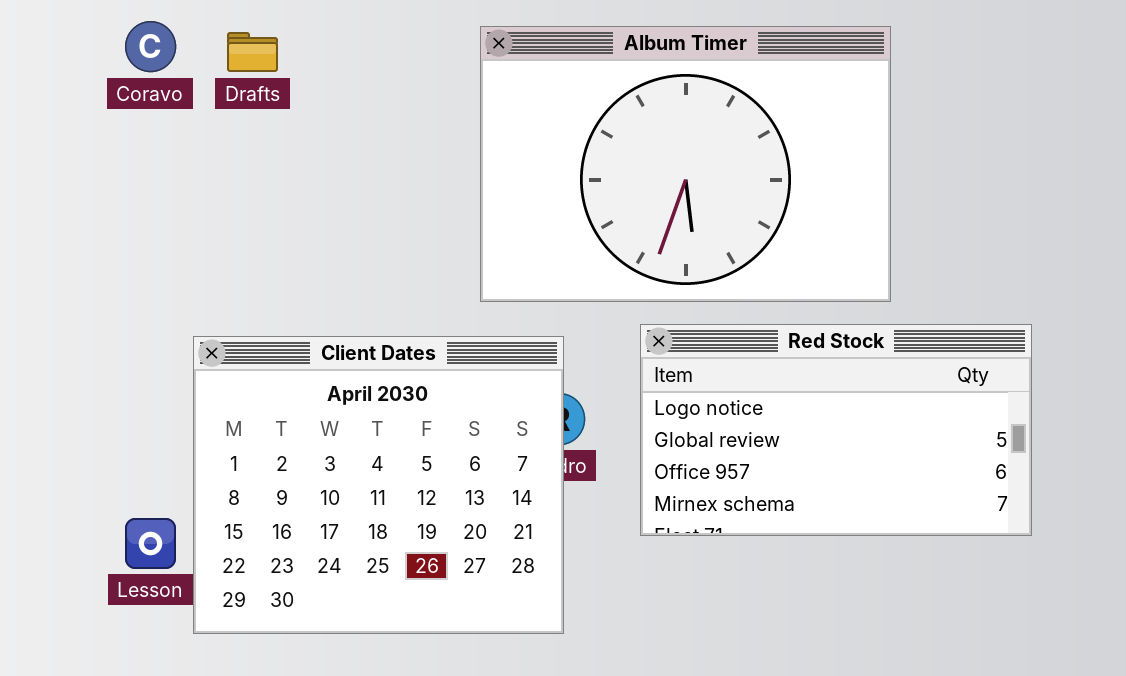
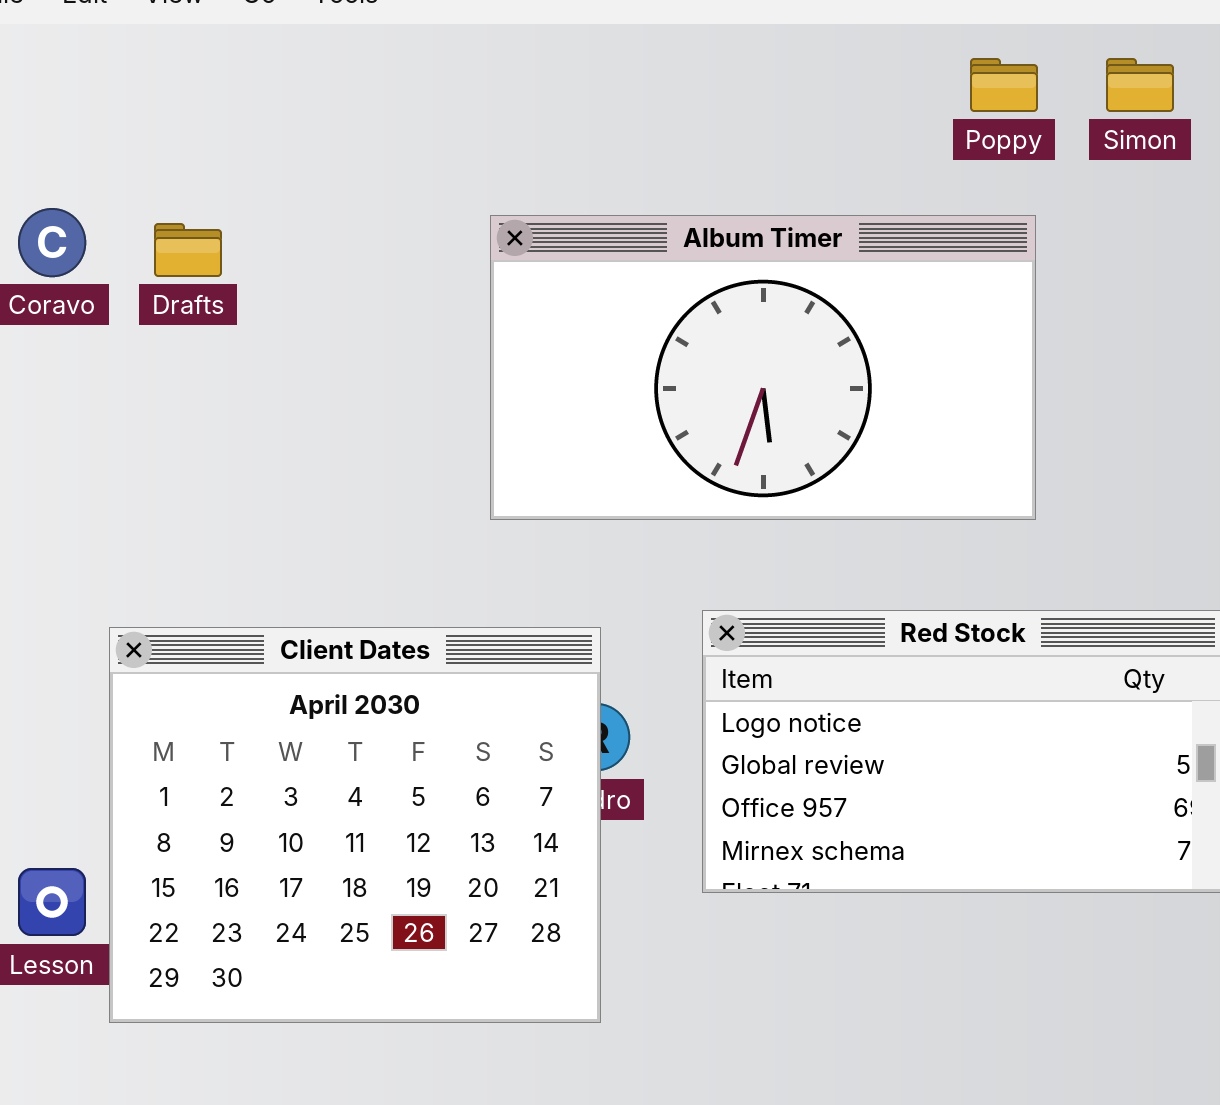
Album Timer: [480,26,891,302] -> [490,215,1036,520], resized

